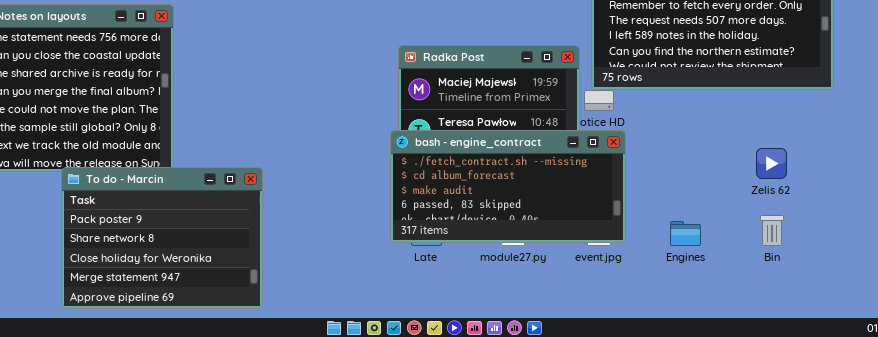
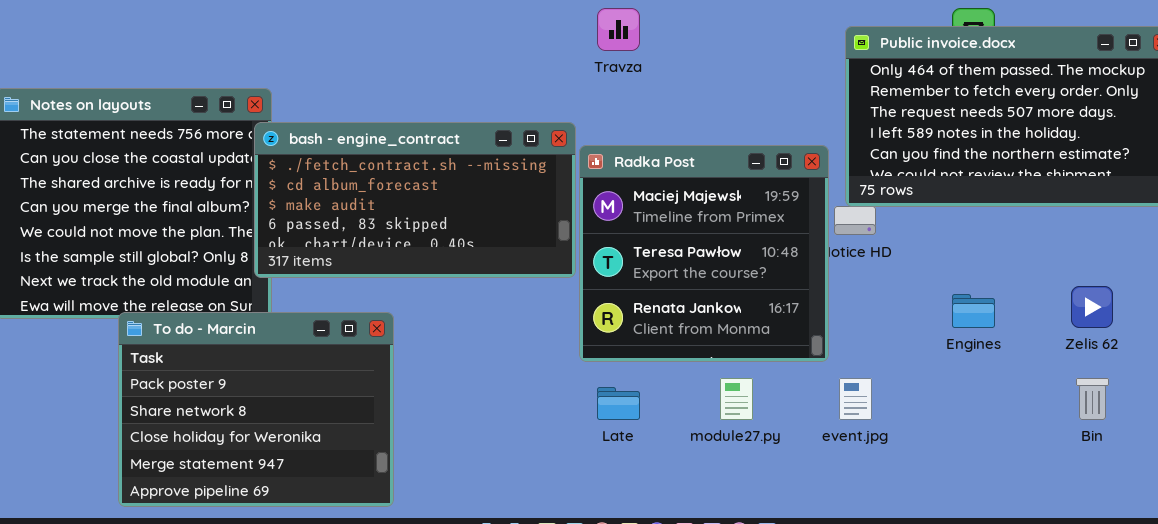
bash - engine_contract: [390,130,626,243] -> [254,122,576,278], moved
Engines: [670,221,701,246] -> [952,294,995,328], moved

